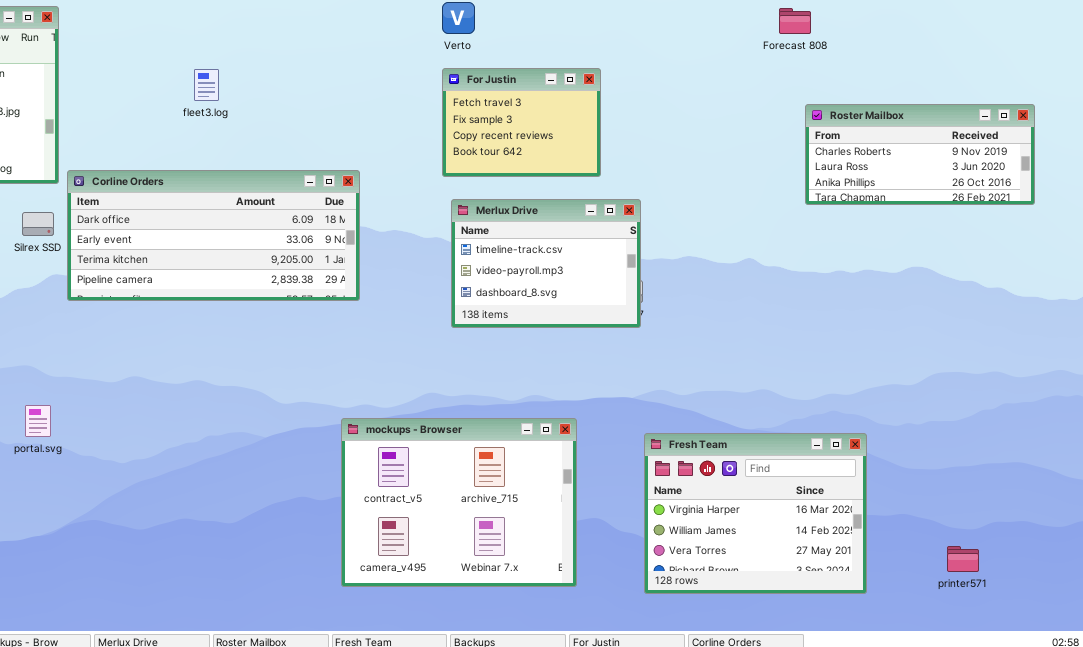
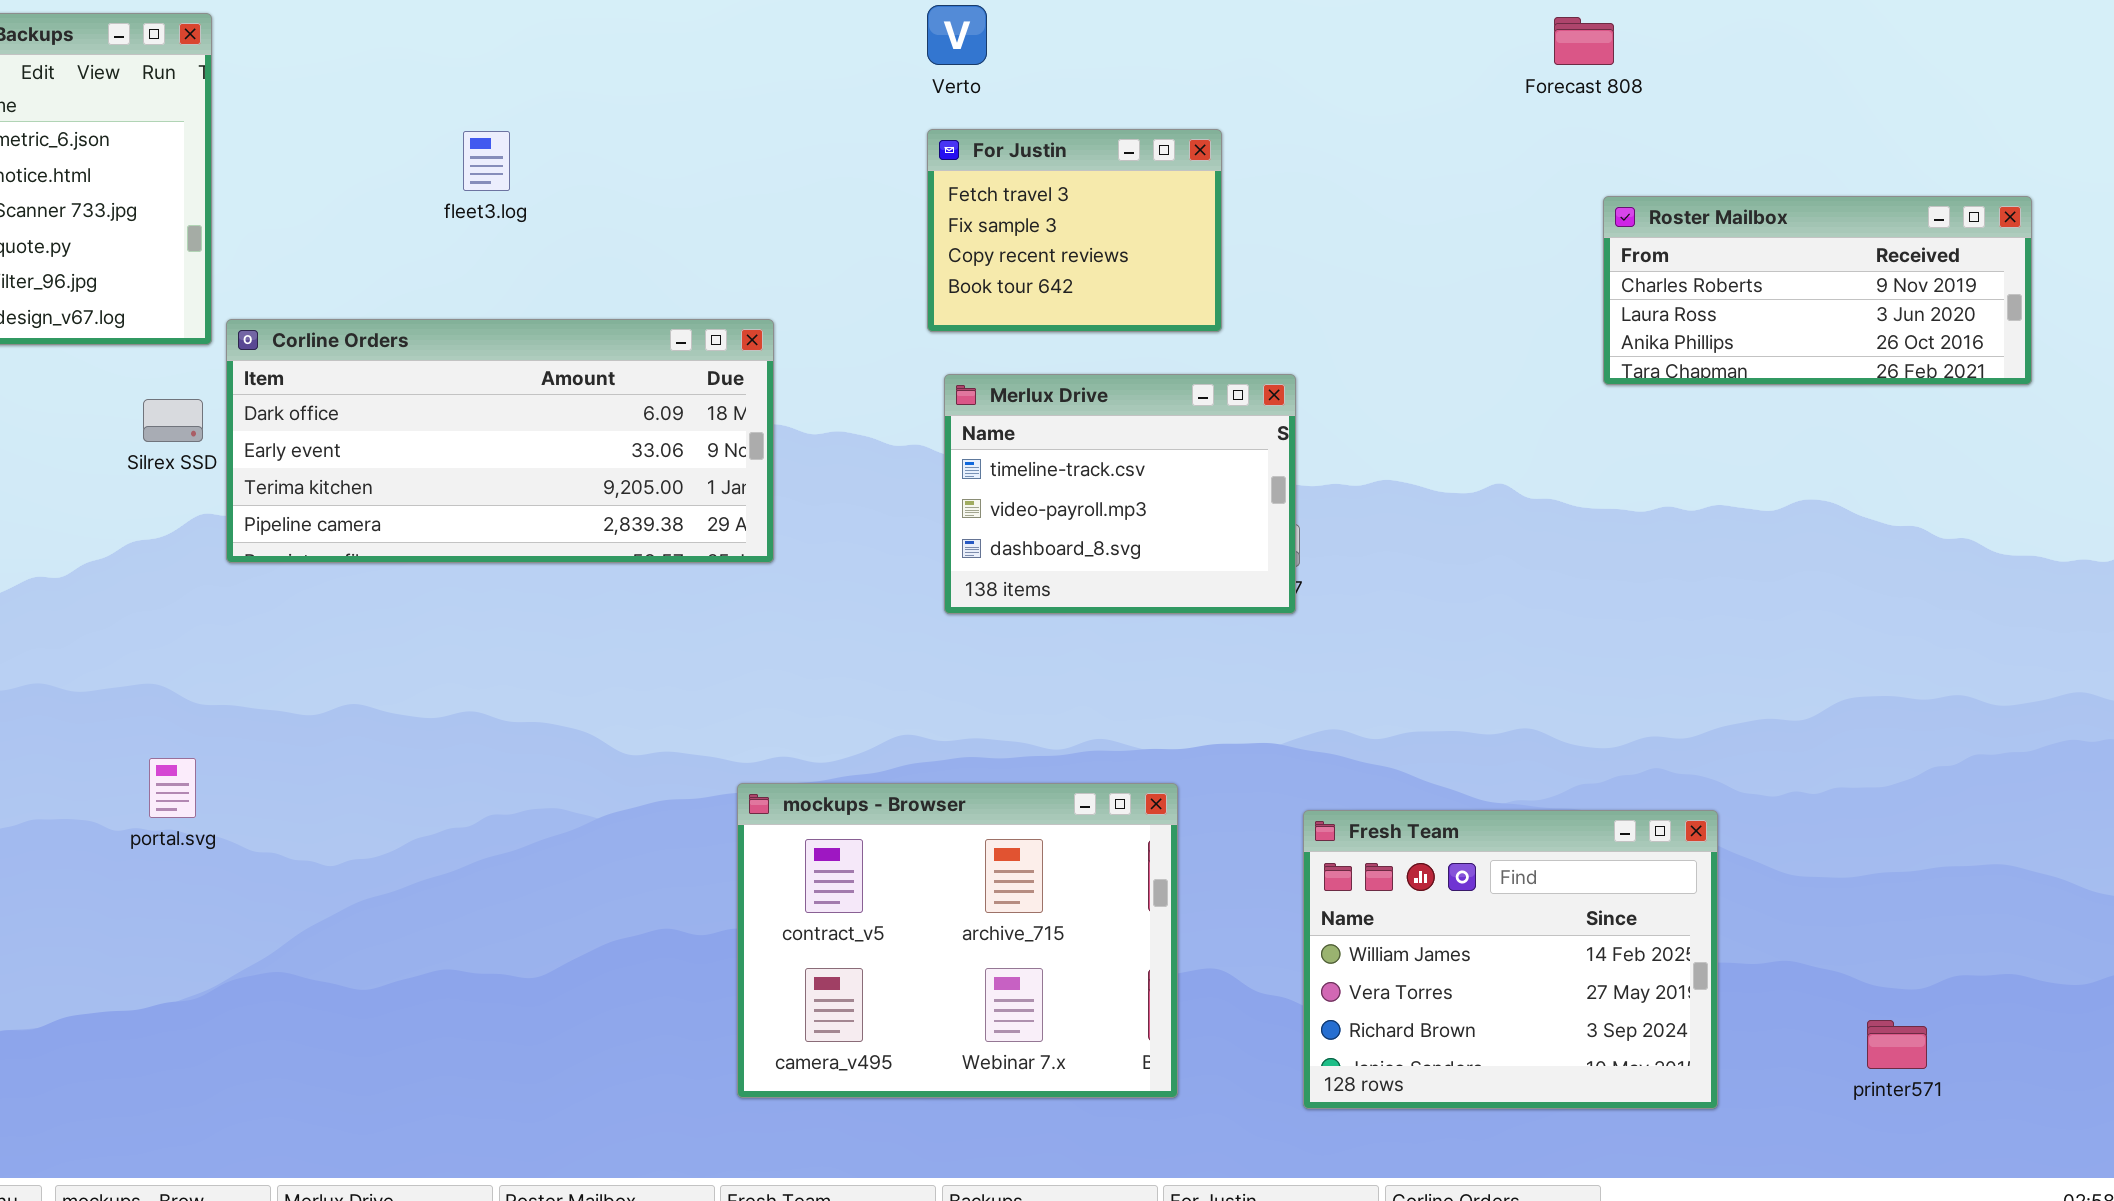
Fresh Team: [644,433,867,594] -> [1303,810,1718,1109], scrolled down 1 row

